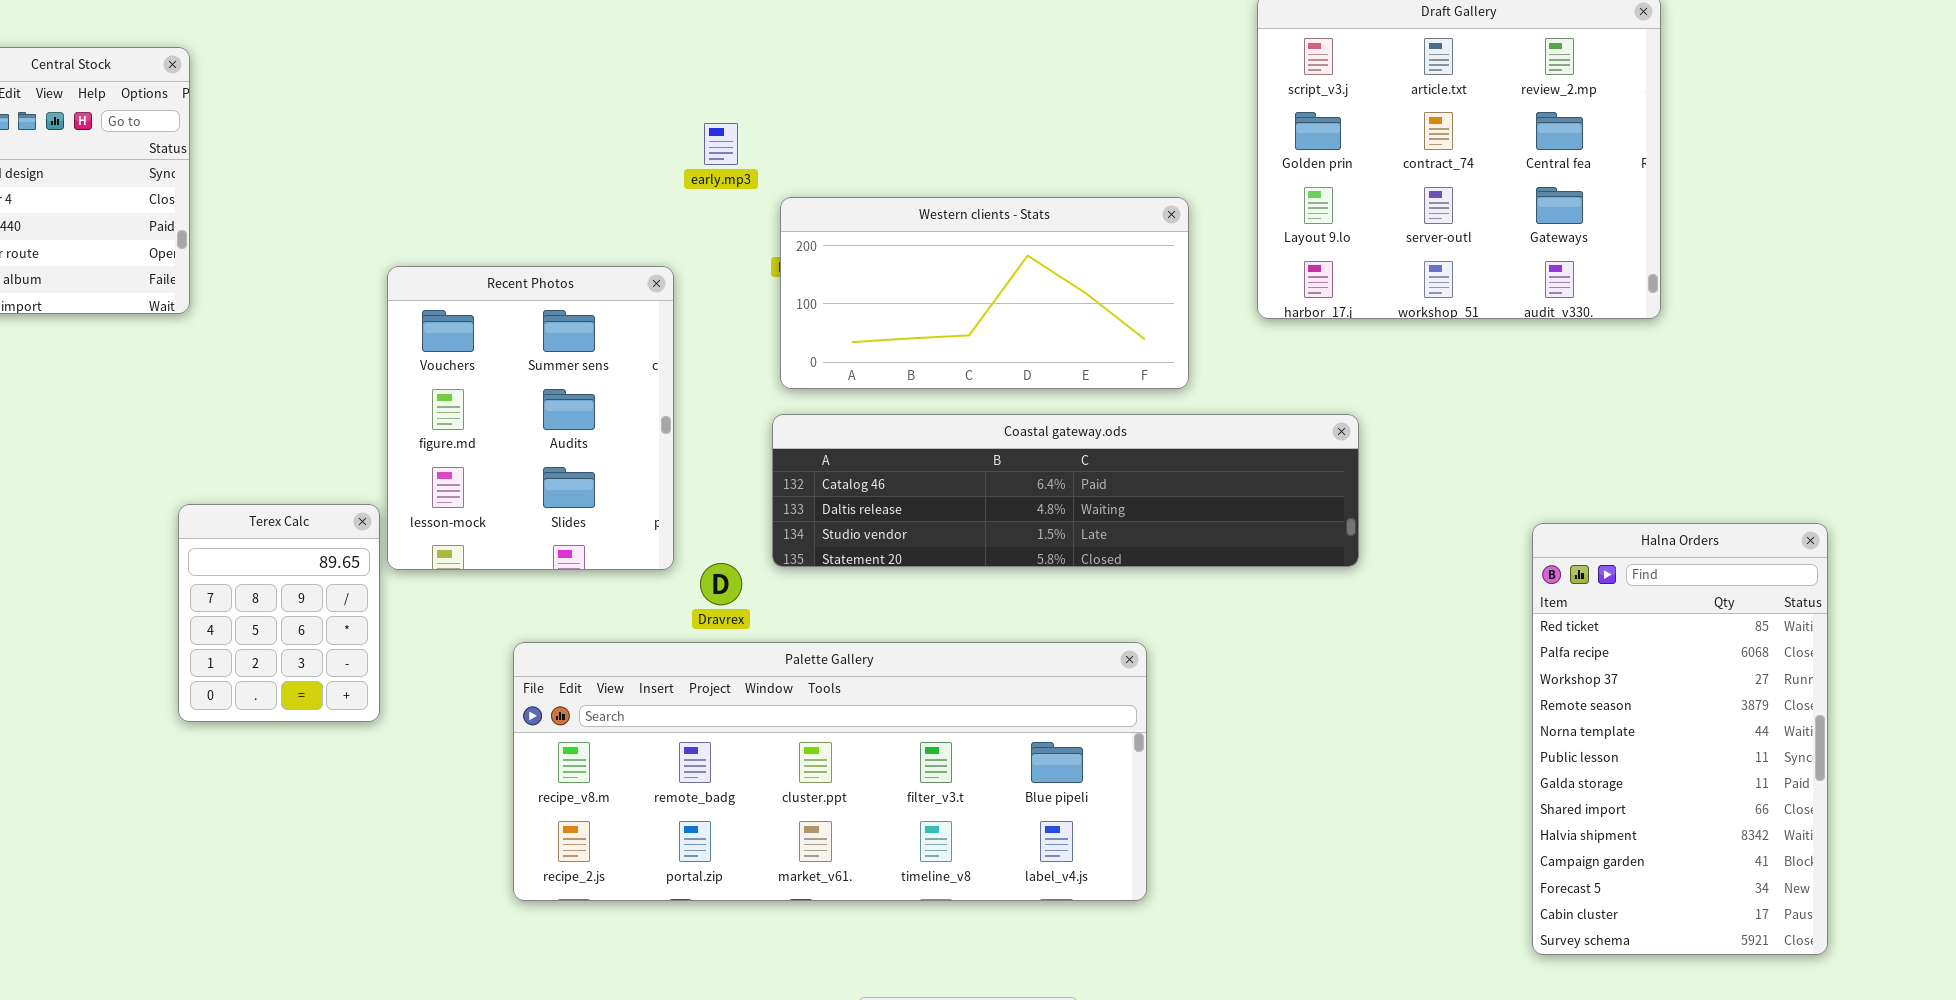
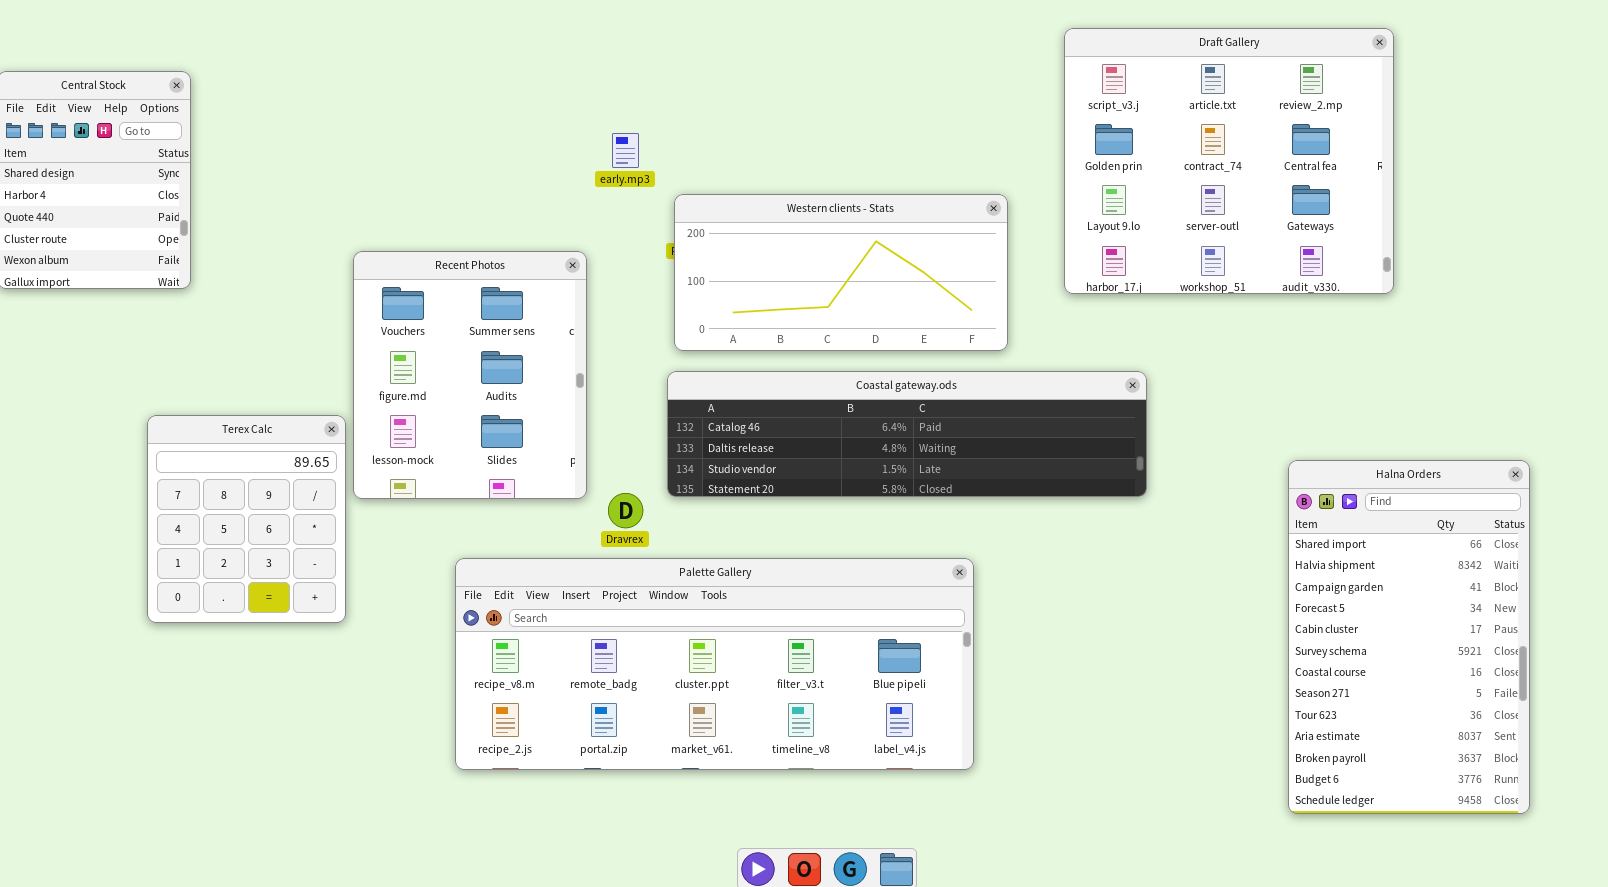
Terex Calc: [178,504,380,722] -> [147,415,346,623], resized
Halna Orders: [1532,523,1828,955] -> [1288,460,1530,814], scrolled down 7 rows

